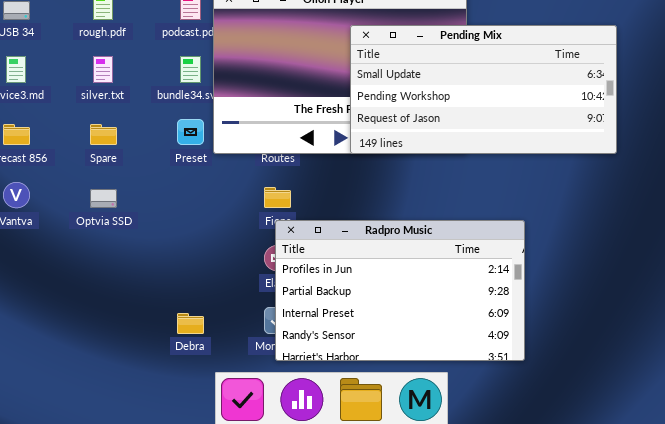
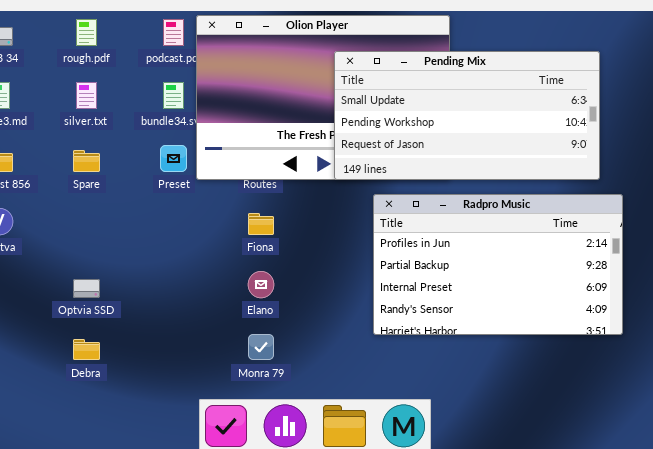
Optvia SSD: [90,189,117,208] -> [73,279,100,298], moved
Radpro Music: [275,220,525,361] -> [373,194,623,335], moved
Debra: [177,313,204,334] -> [73,339,100,360], moved

